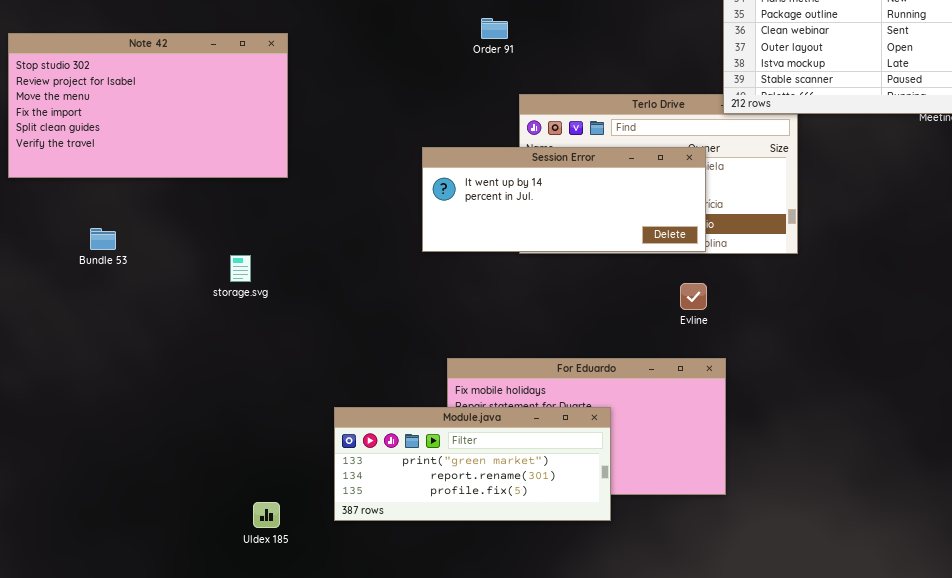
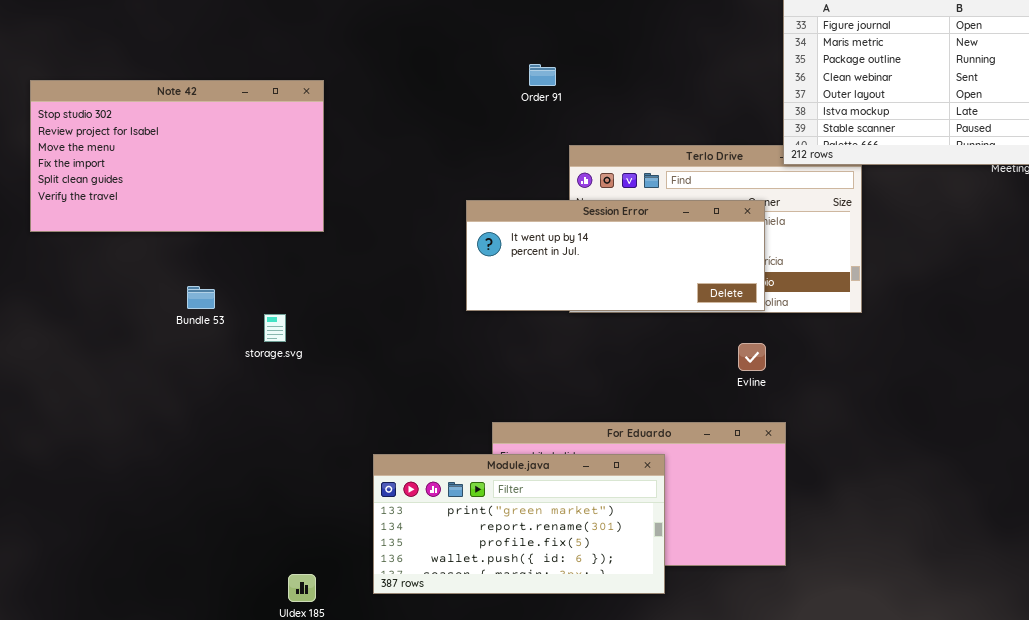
Bundle 53: [90,228,116,250] -> [187,286,215,309], moved
Module.java: [334,407,611,521] -> [373,454,665,594], resized

